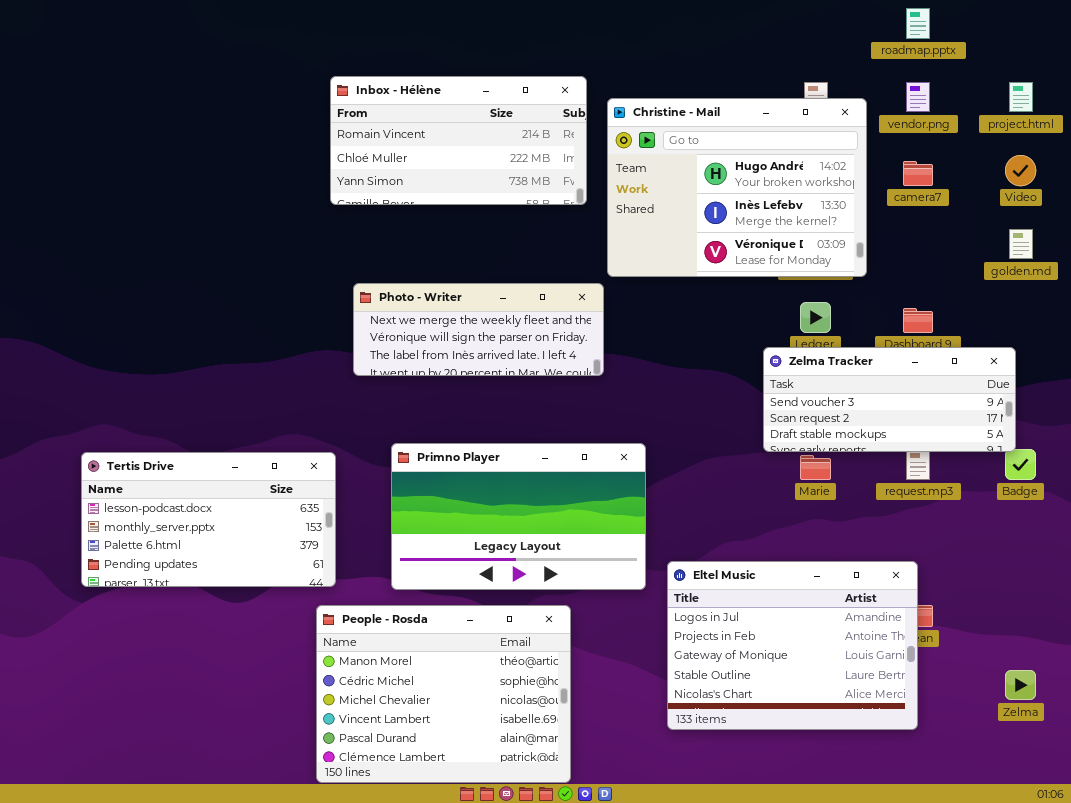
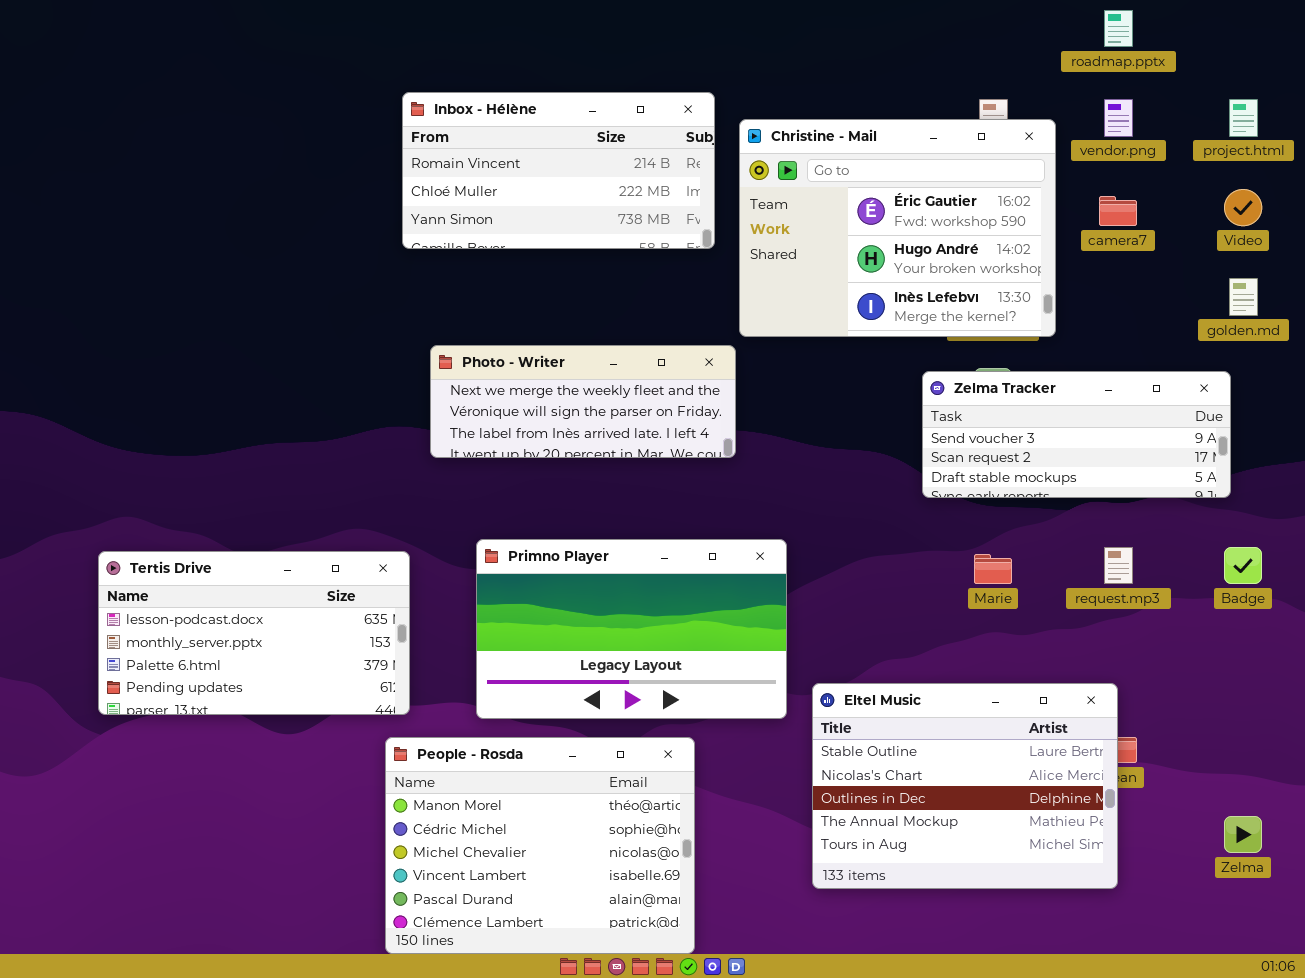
Christine - Mail: [607,98,867,277] -> [739,119,1056,337], scrolled up 1 row
Zelma Tracker: [763,347,1016,452] -> [922,371,1231,498], moved
Eltel Music: [667,561,918,730] -> [812,683,1118,889], scrolled down 3 rows

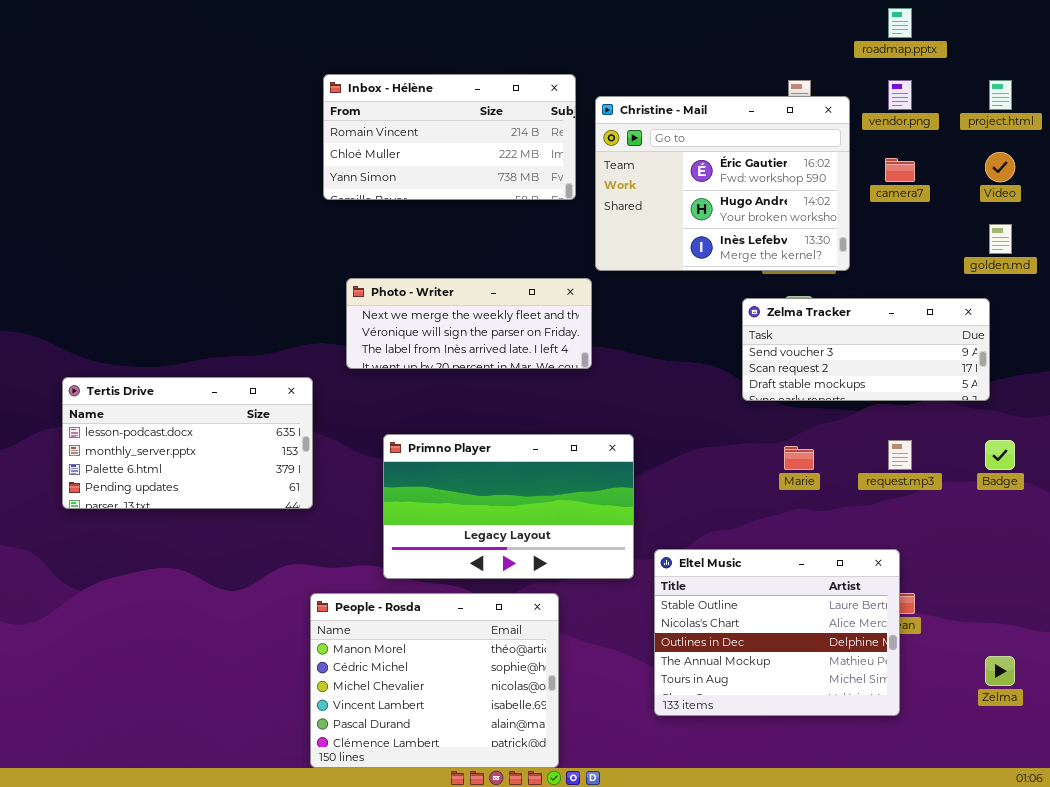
Tertis Drive: [98,551,410,715] -> [62,377,313,509], moved

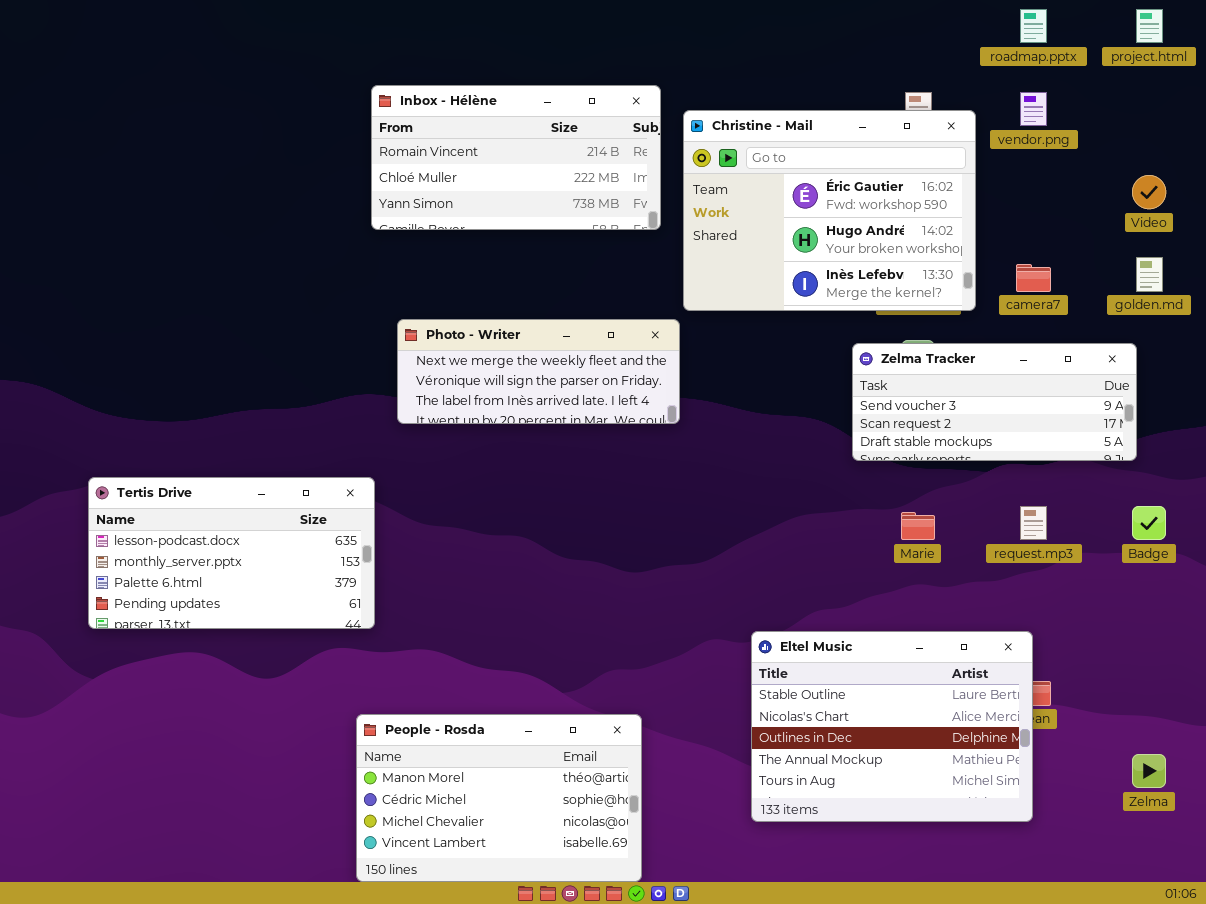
project.html: [989,80,1012,110] -> [1136,9,1163,43], moved
camera7: [885,158,915,182] -> [1016,264,1051,292], moved
Tertis Drive: [62,377,313,509] -> [88,477,375,629], moved
Primno Player: [383,434,634,579] -> none, closed
People - Rosda: [310,593,559,768] -> [356,714,642,882], resized

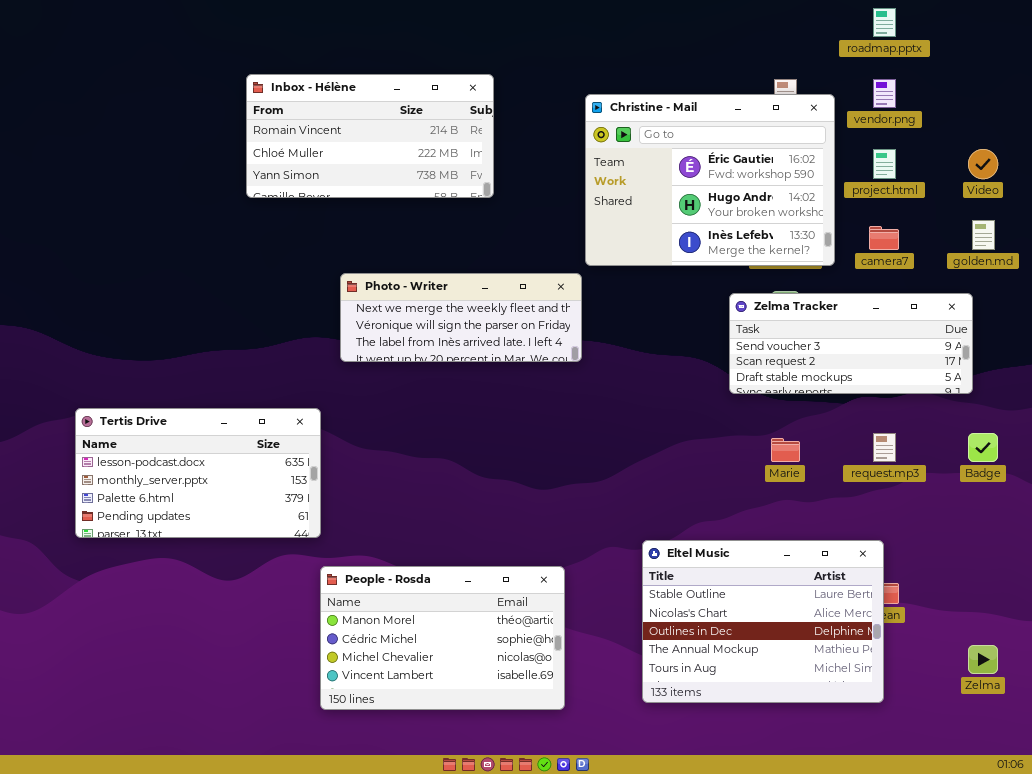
project.html: [1136,9,1163,43] -> [873,149,896,179], moved
Inbox - Hélène: [371,85,661,230] -> [246,74,494,198], moved
People - Rosda: [356,714,642,882] -> [320,566,565,710], moved

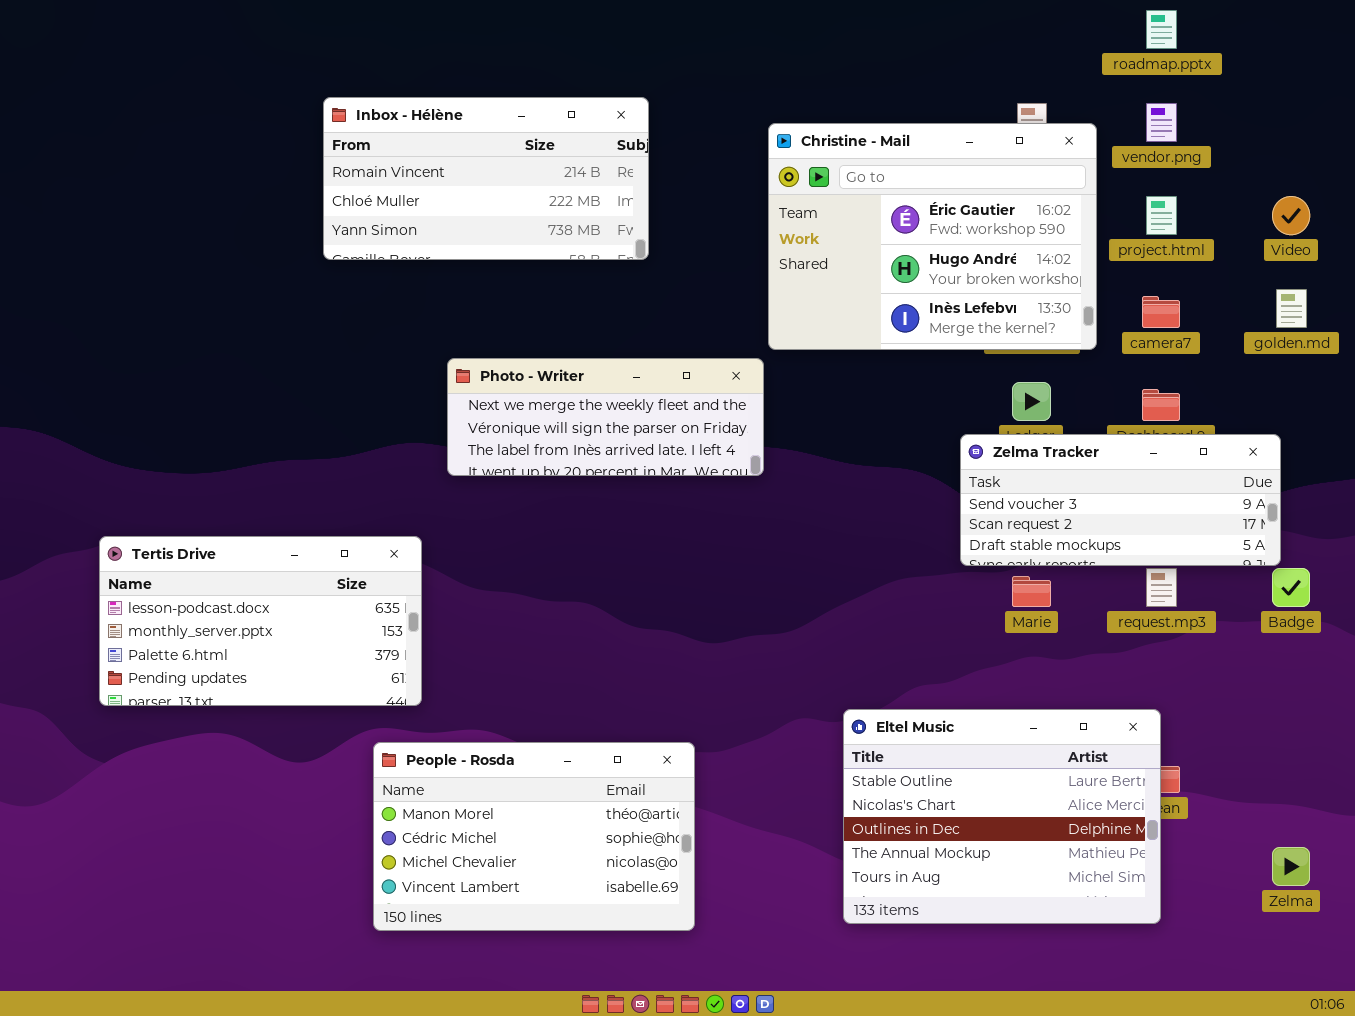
Zelma Tracker: [729,293,973,394] -> [960,434,1281,566], moved
People - Rosda: [320,566,565,710] -> [373,742,695,931], moved

